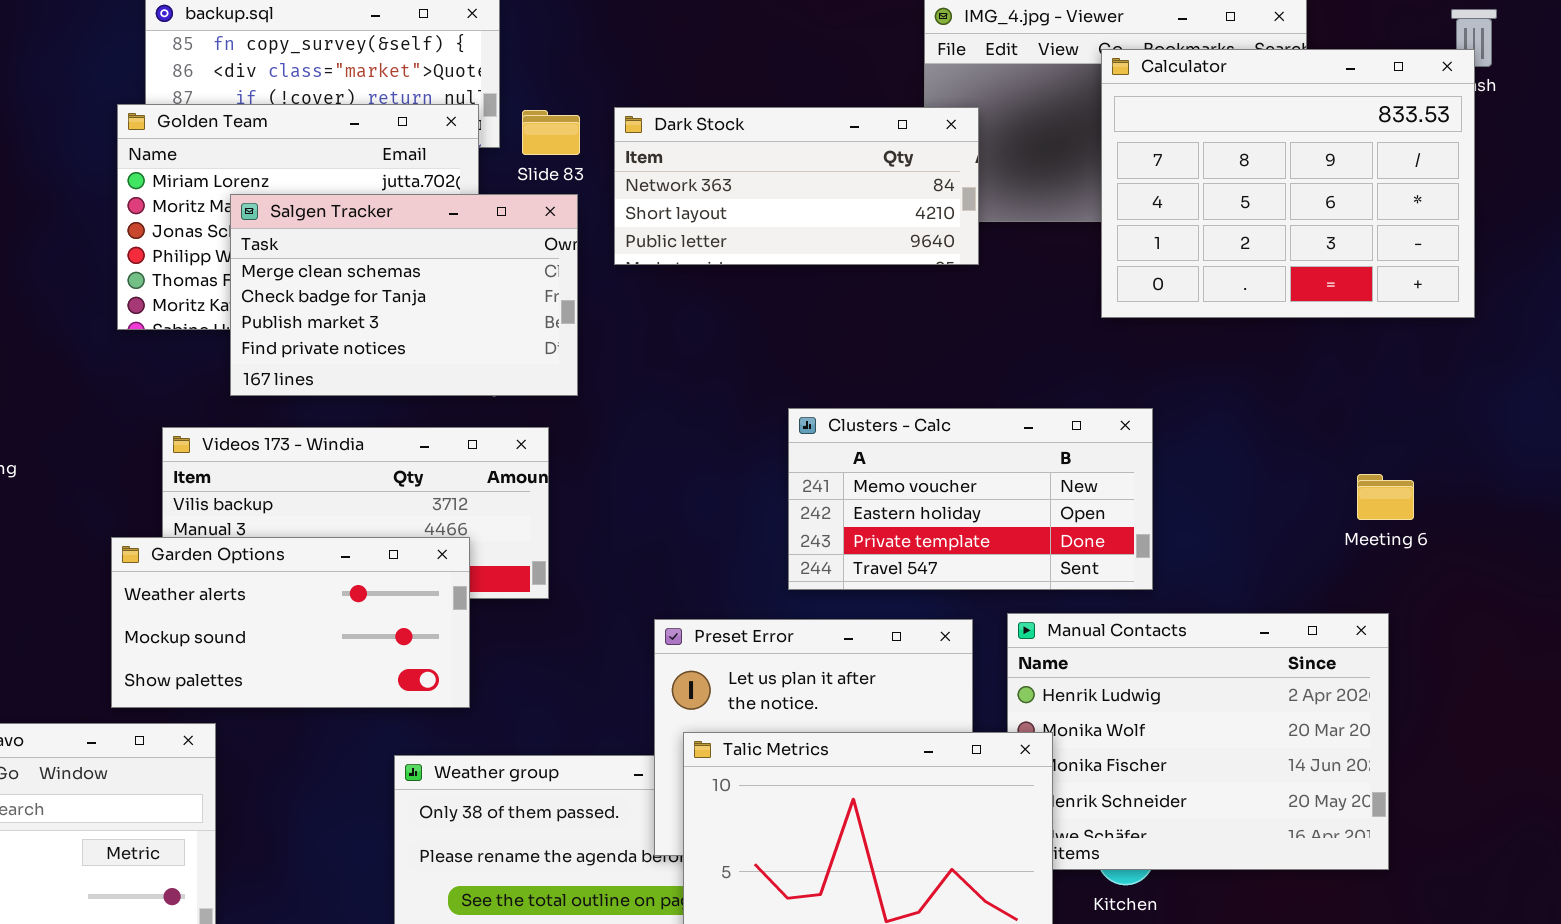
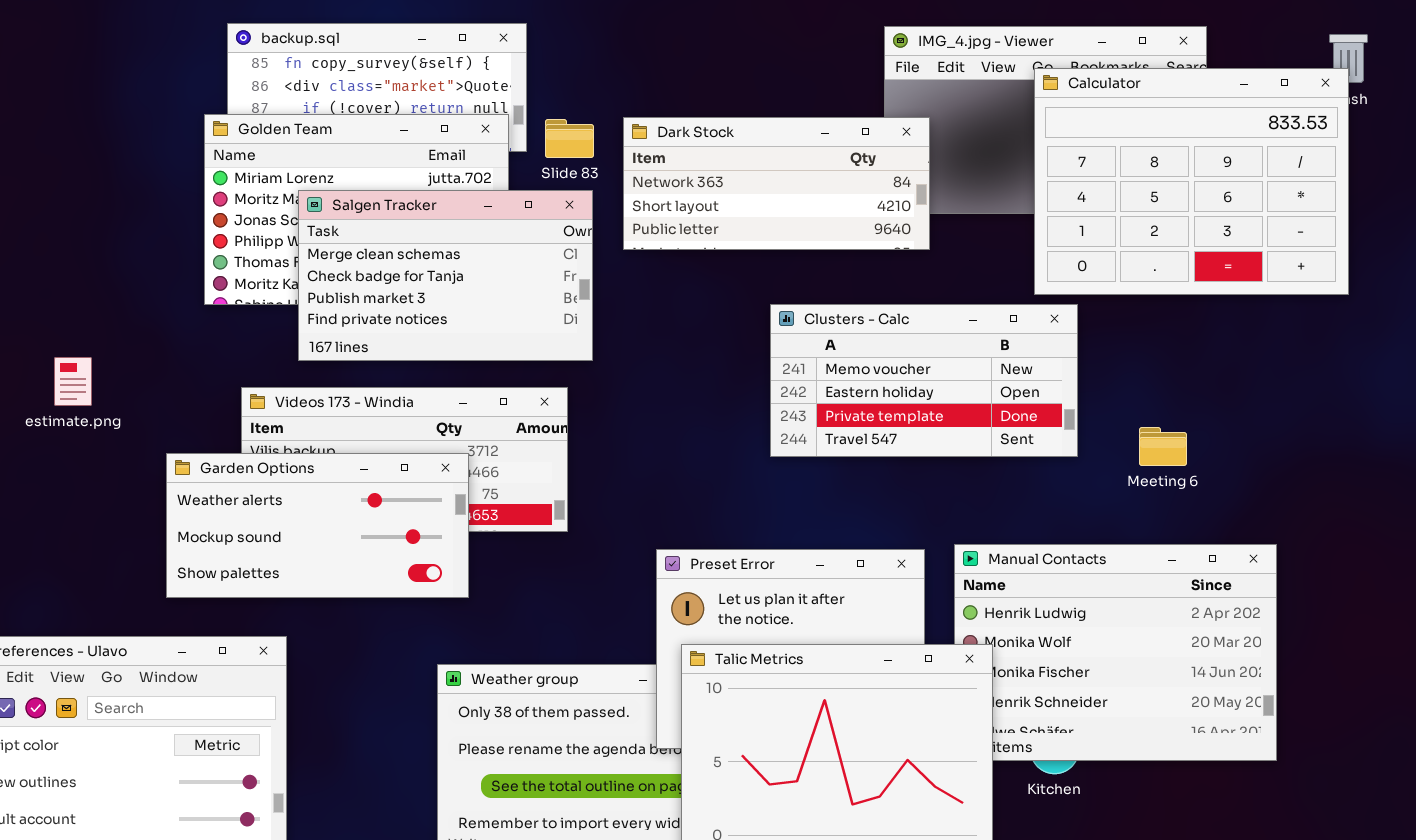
Clusters - Calc: [788,408,1153,590] -> [770,304,1078,457], moved
Meeting 6: [1357,474,1414,520] -> [1139,427,1187,466], moved
Garden Options: [111,537,470,708] -> [166,453,469,598], moved

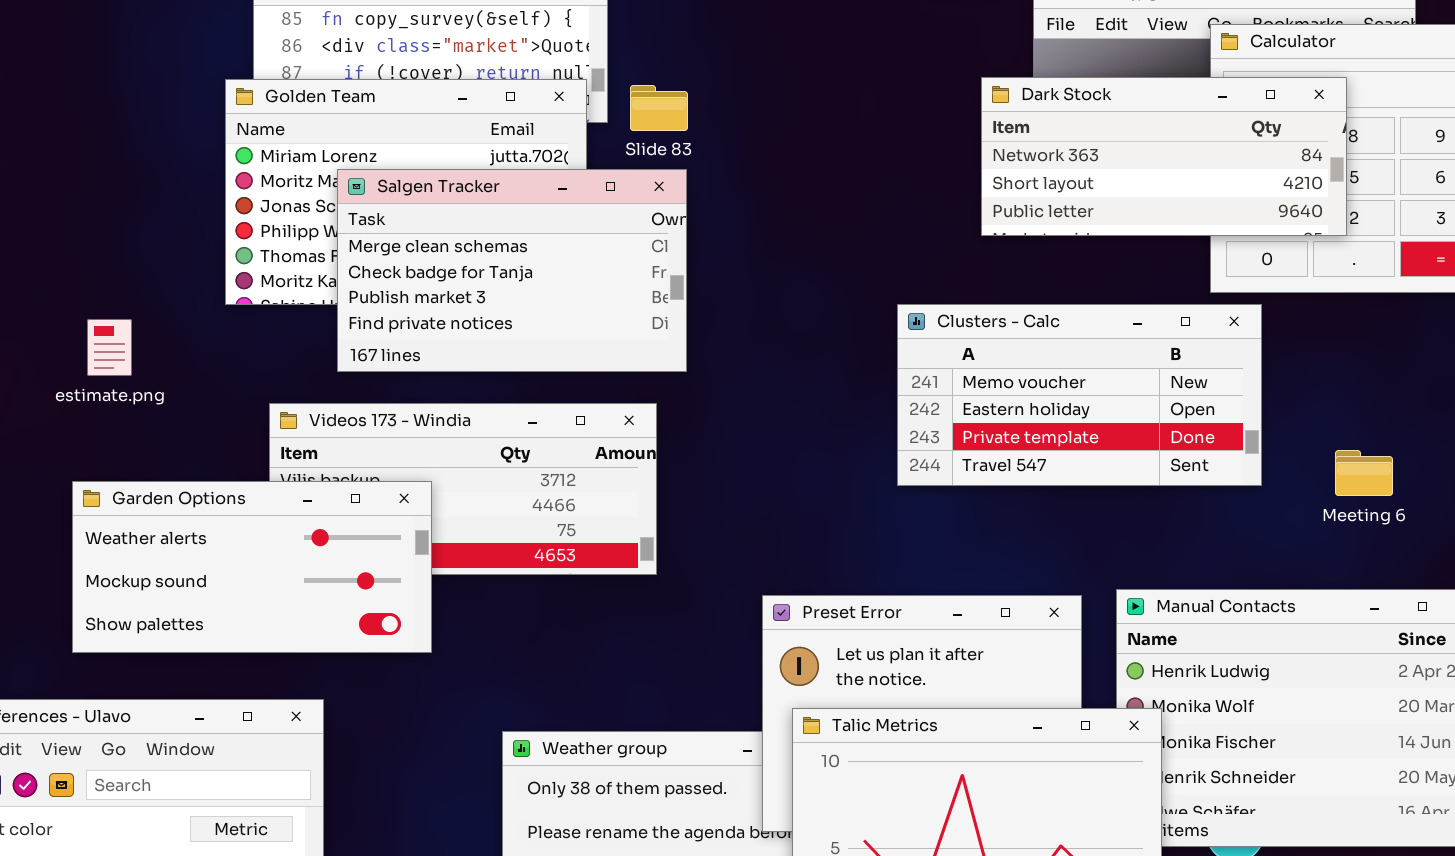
Dark Stock: [623,117,930,250] -> [981,77,1347,236], moved
estimate.png: [54,357,92,406] -> [87,319,132,376], moved
Garden Options: [166,453,469,598] -> [72,481,432,653], moved

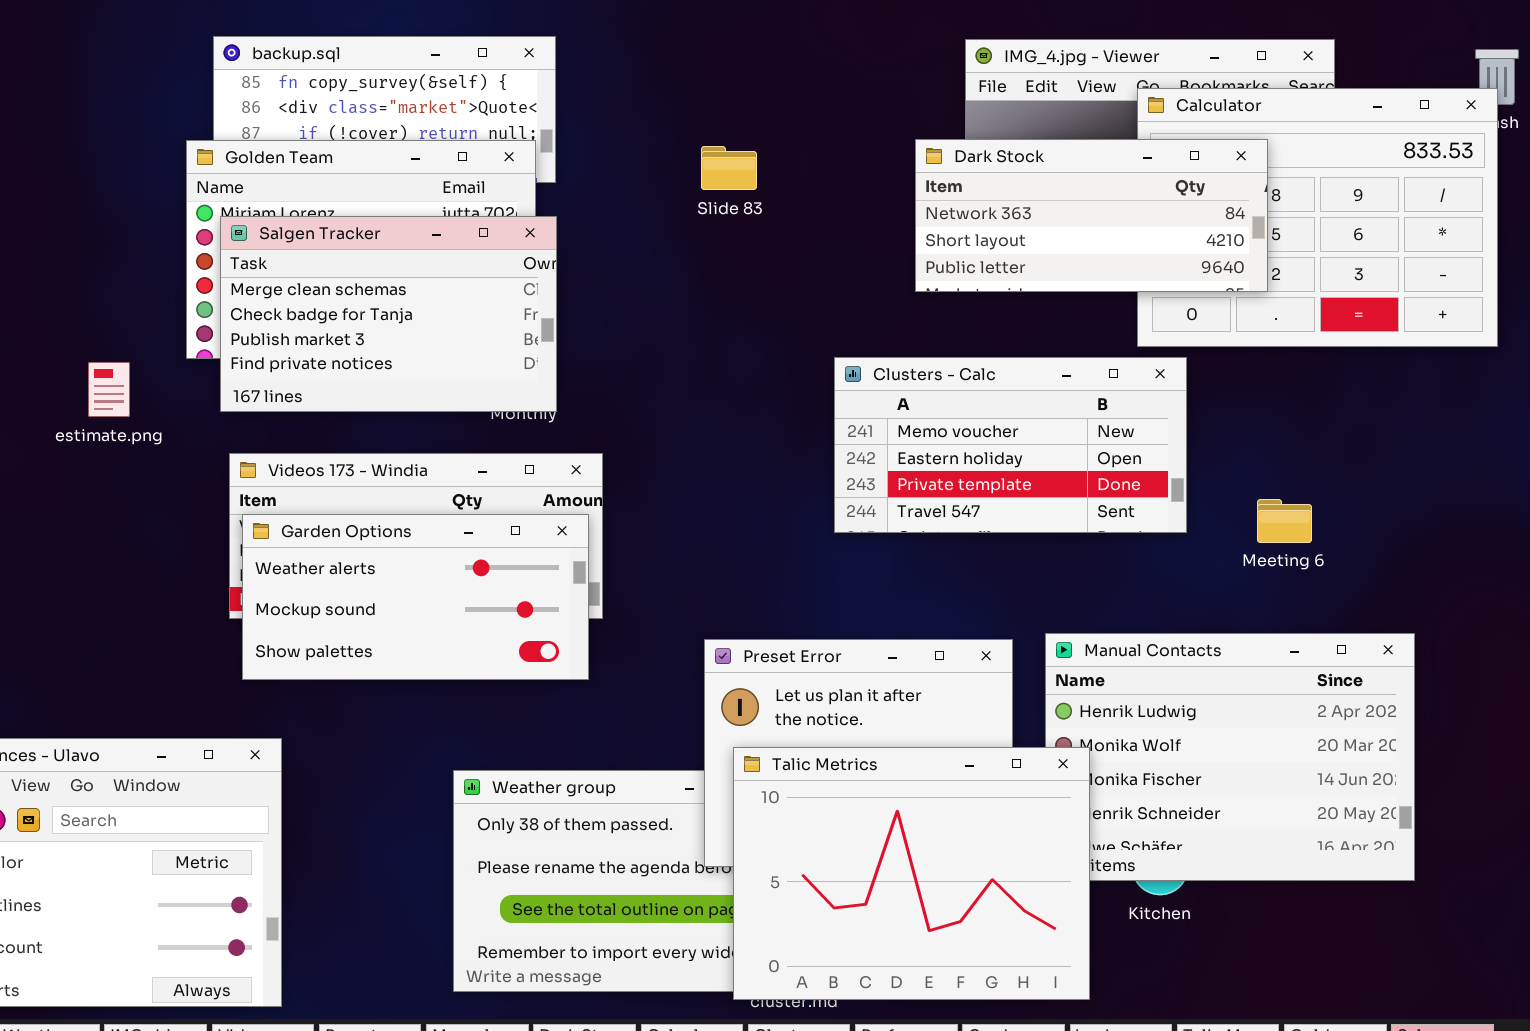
Slide 83: [630,85,688,131] -> [701,146,757,190], moved
Salgen Tracker: [337,169,687,372] -> [220,216,557,412], moved
estimate.png: [87,319,132,376] -> [88,362,130,417], moved
Garden Options: [72,481,432,653] -> [242,514,589,680], moved

